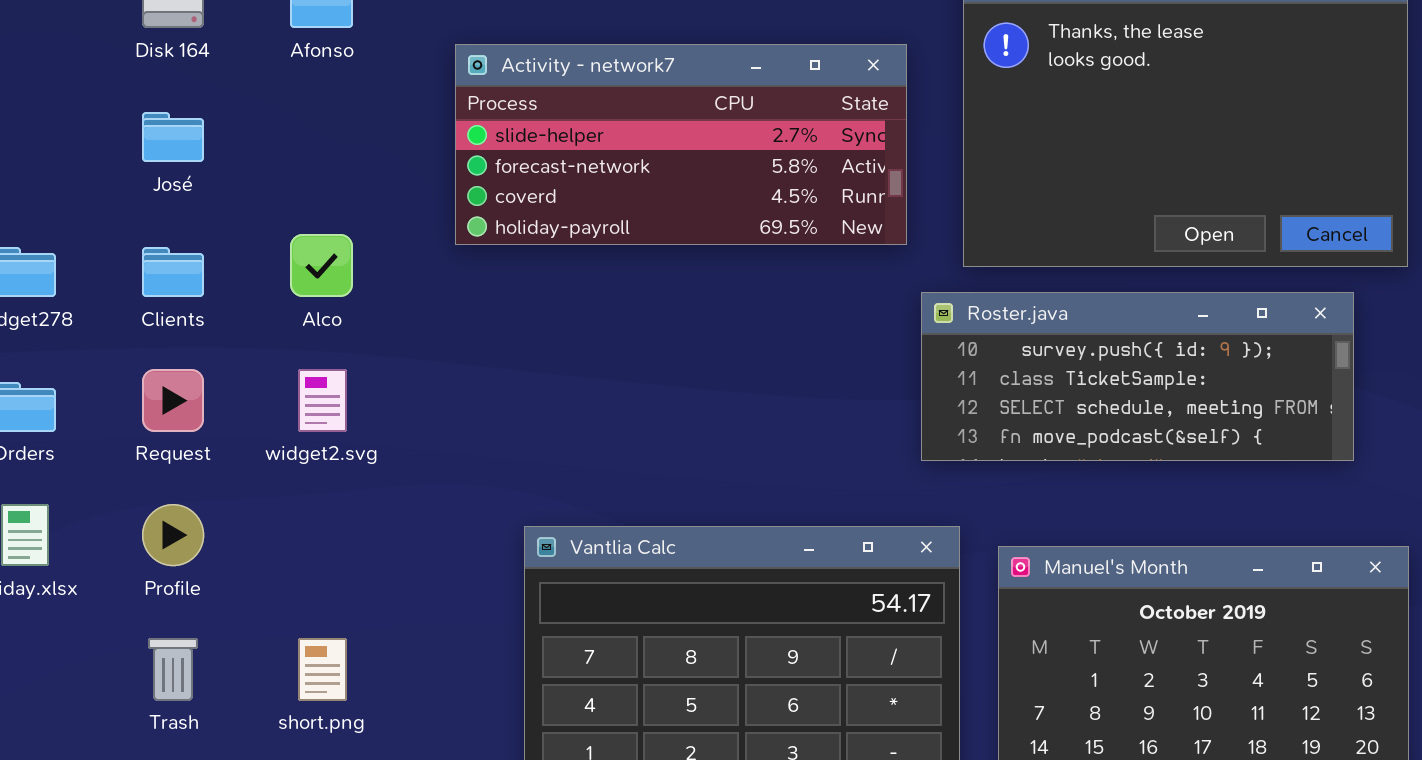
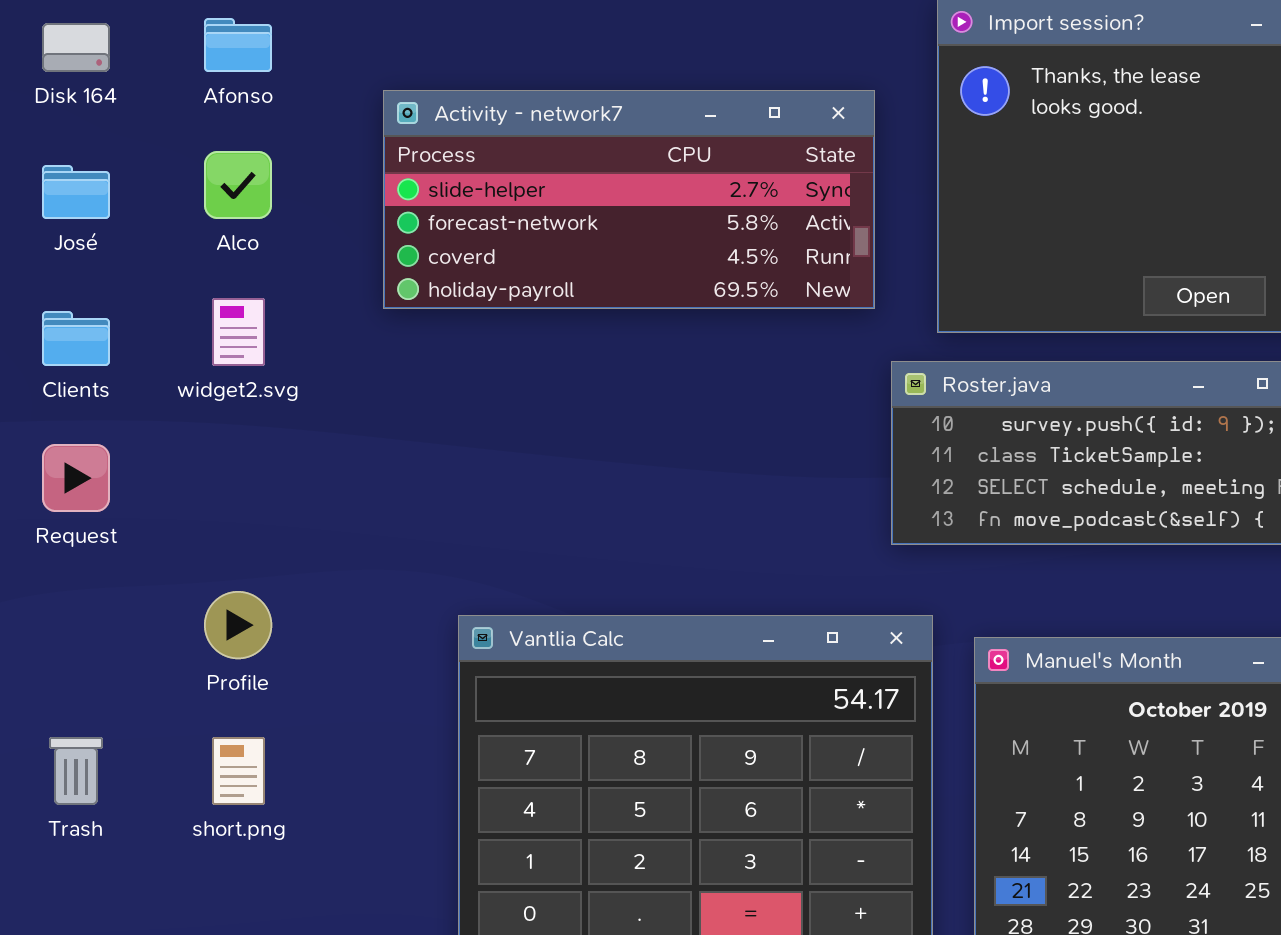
Alco: [290,234,353,297] -> [204,151,272,219], moved
widget2.svg: [298,369,347,432] -> [212,298,265,366], moved
Profile: [142,504,204,566] -> [204,591,272,659], moved

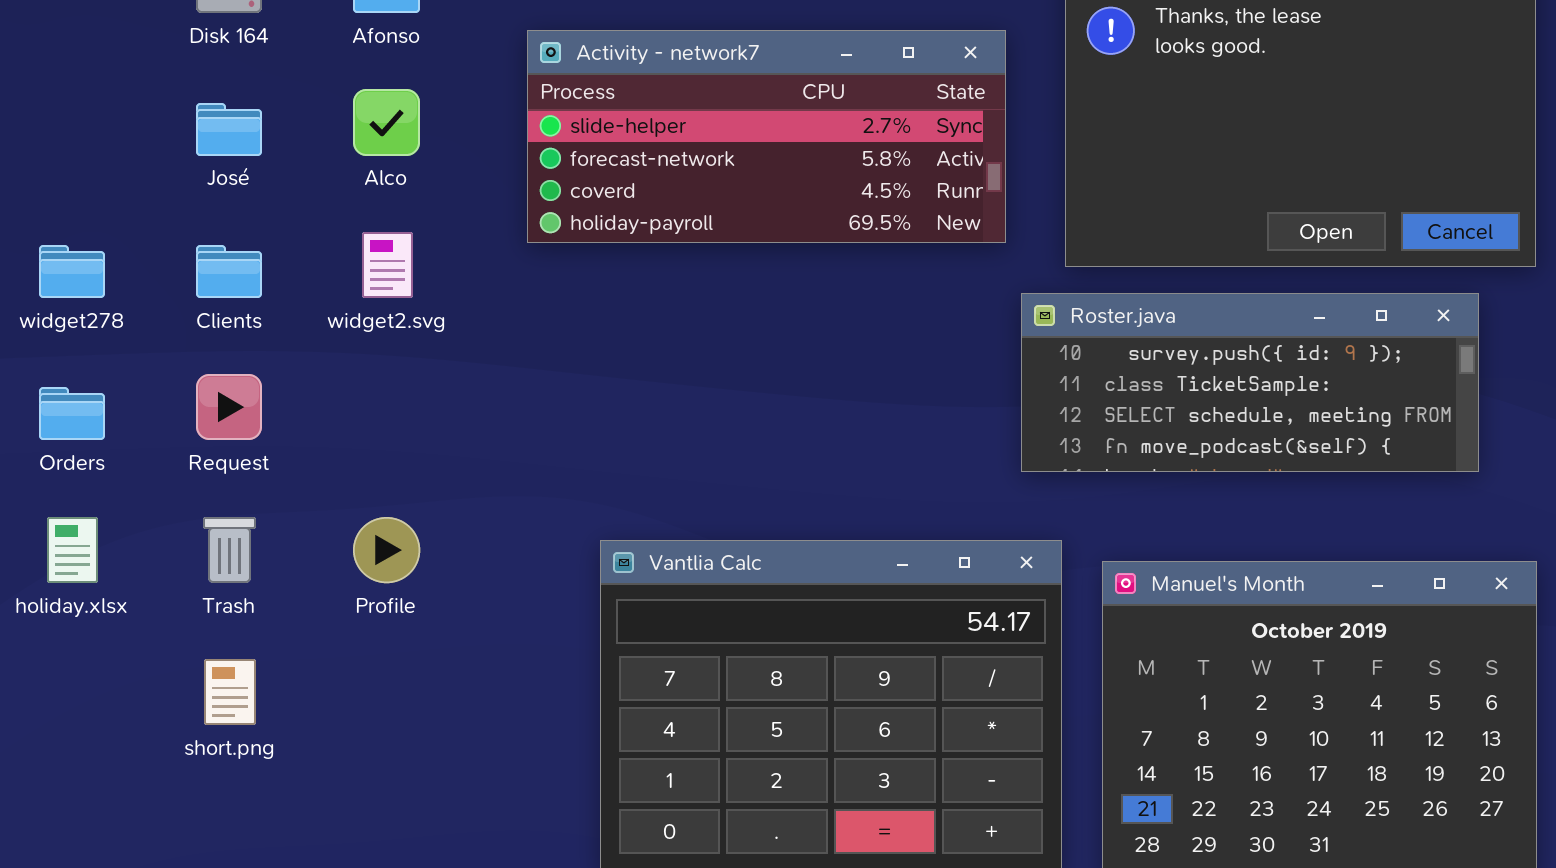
Trash: [49,737,103,805] -> [203,517,256,583], moved
short.png: [212,737,265,805] -> [204,659,256,725], moved

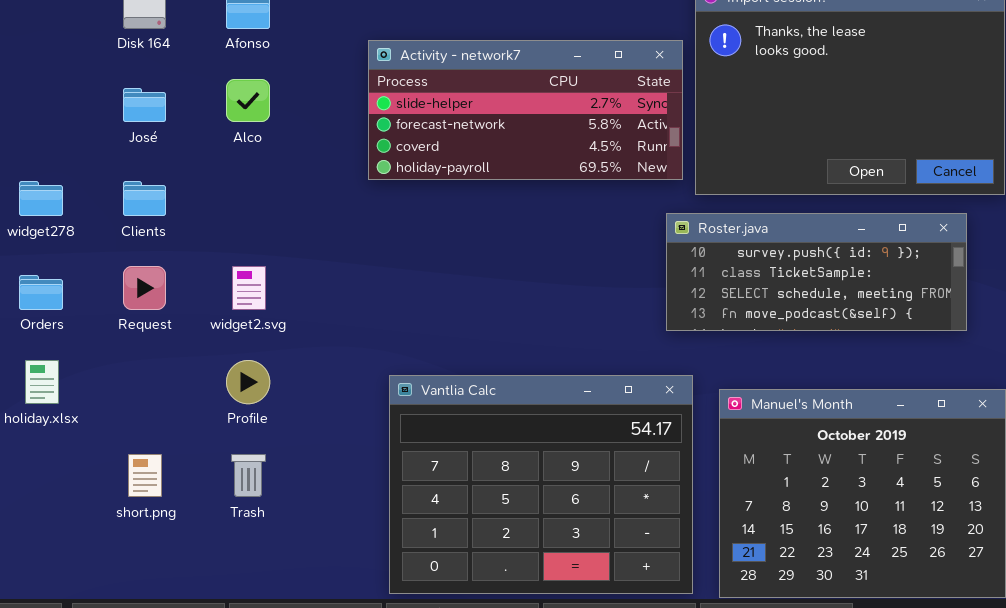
Activity - network7: [527,30,1006,243] -> [368,40,683,180], moved
widget2.svg: [362,232,413,298] -> [232,266,266,310], moved
Trash: [203,517,256,583] -> [231,454,266,497], moved

